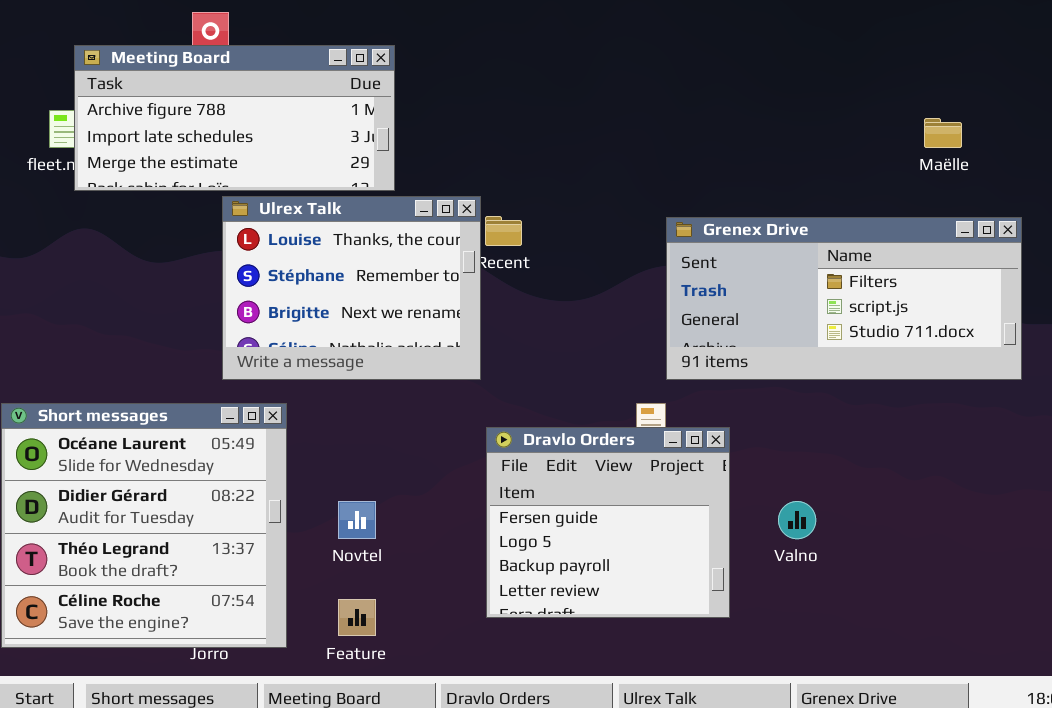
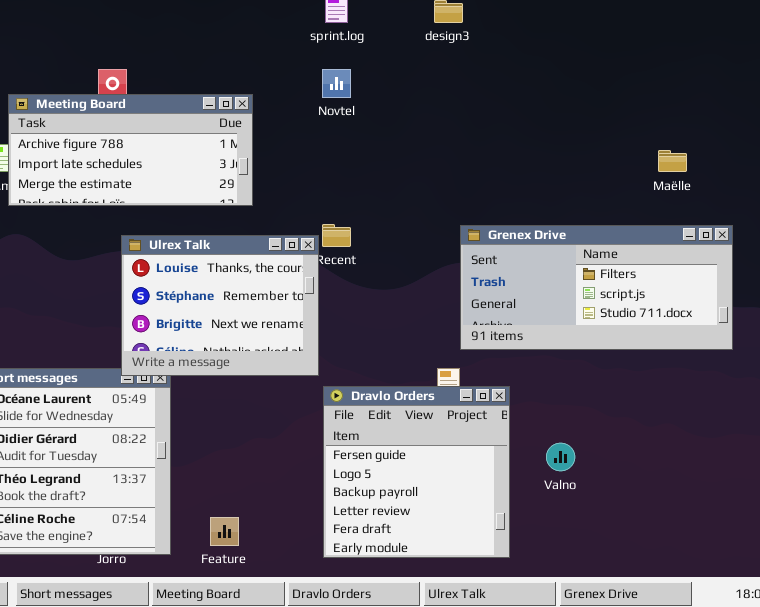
Ulrex Talk: [222,196,481,380] -> [121,235,319,376], moved
Dravlo Orders: [486,427,730,618] -> [323,386,510,558], resized
Novtel: [338,501,376,539] -> [322,69,351,98], moved

